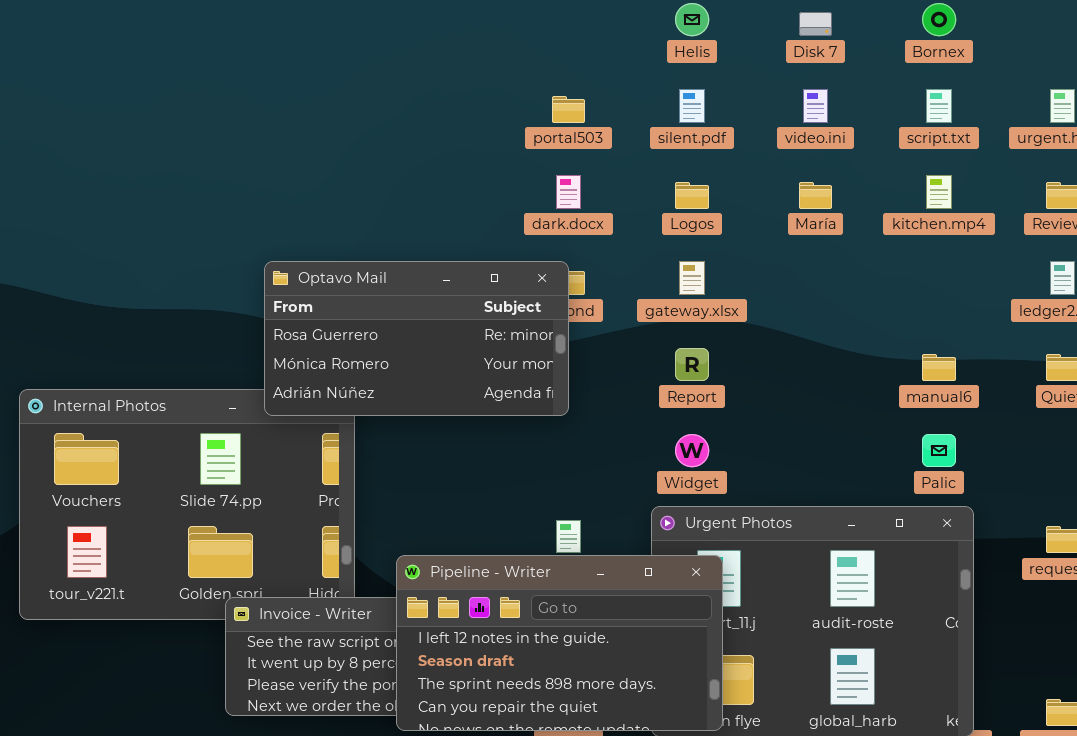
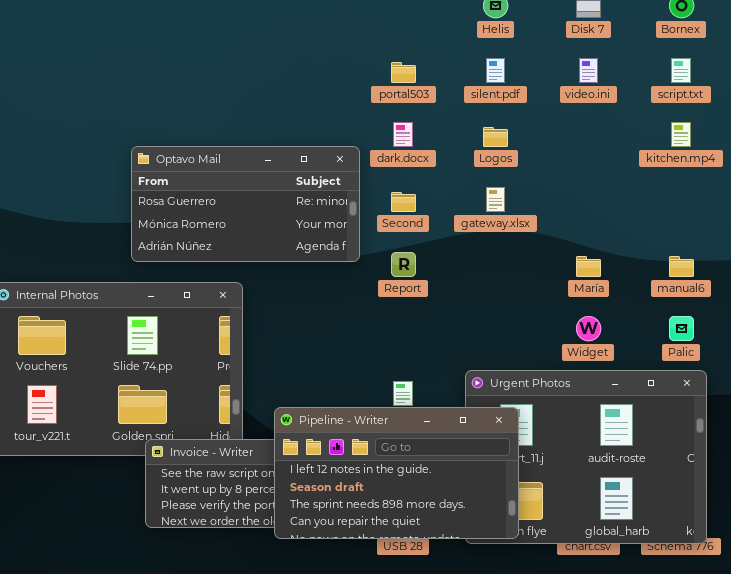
María: [799,182,832,209] -> [576,256,601,277], moved
Optavo Mail: [264,261,569,416] -> [131,146,360,262], moved
Report: [675,348,709,381] -> [391,252,416,277], moved
Widget: [675,434,709,467] -> [576,316,601,341], moved

